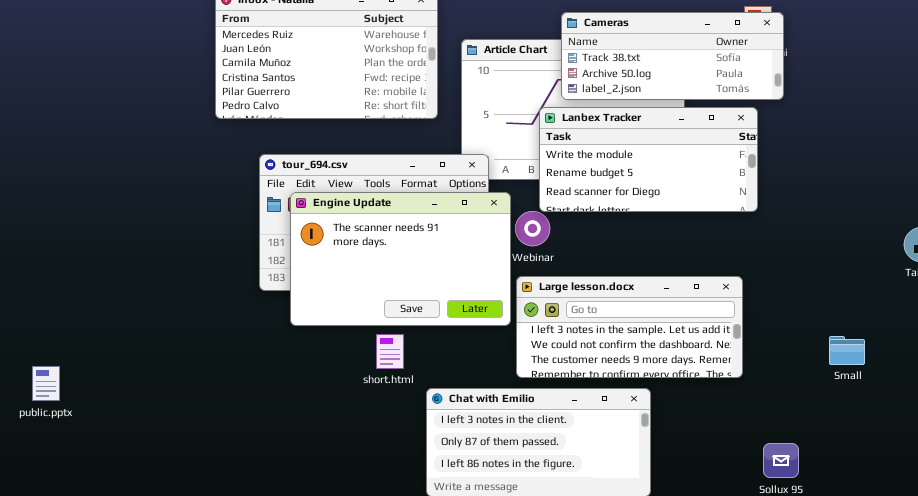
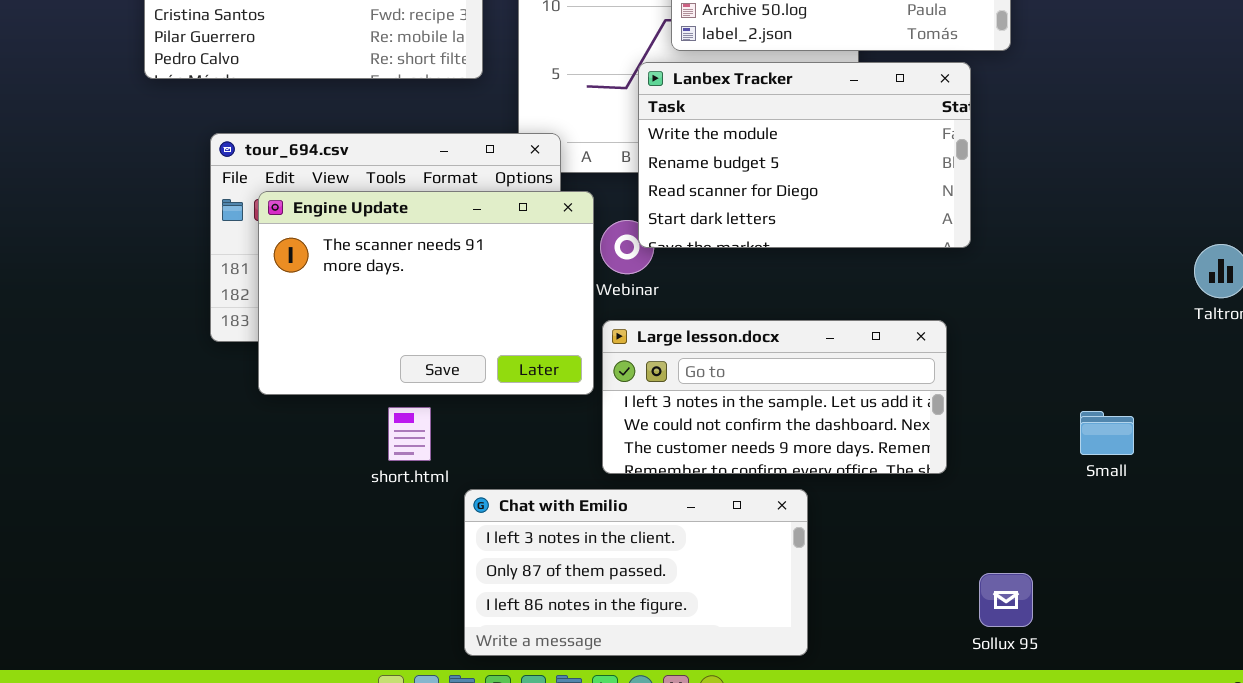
Lanbex Tracker: [539,107,758,212] -> [638,62,971,248], resized

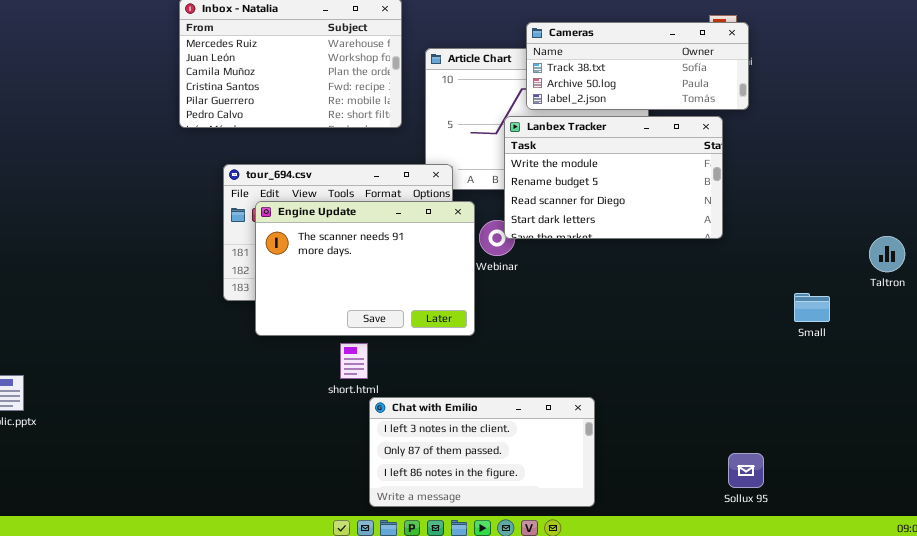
Large lesson.docx: [602,320,947,474] -> none, closed
Small: [1080,411,1134,455] -> [794,293,830,322], moved
Chat with Emilio: [464,489,808,656] -> [369,397,595,507], moved

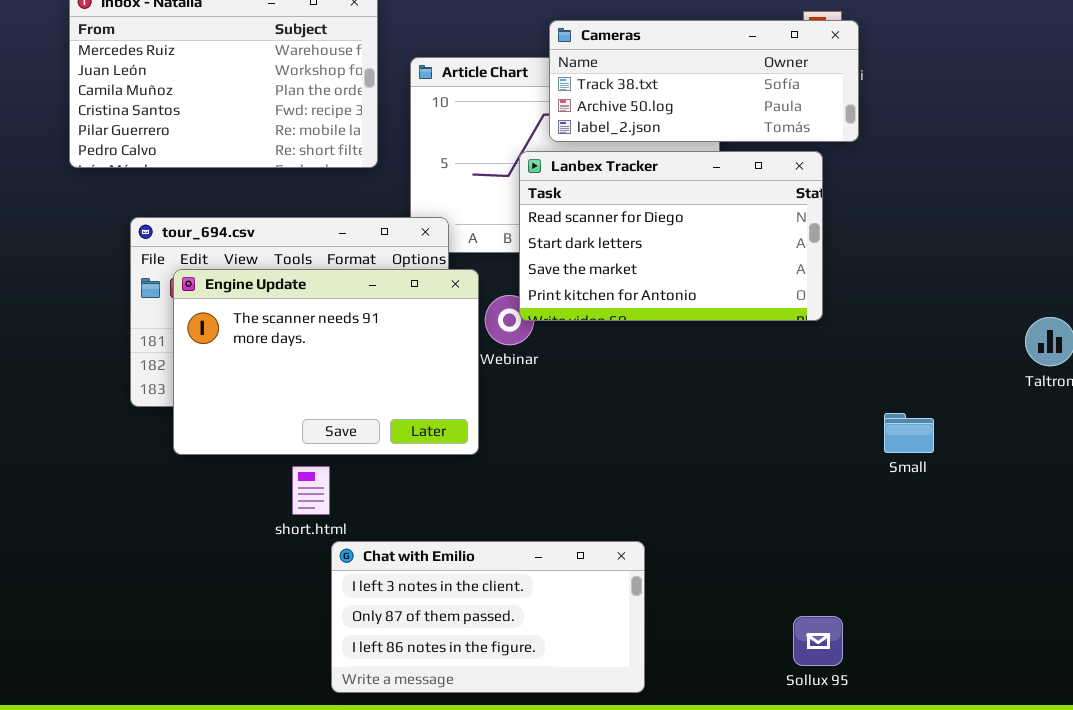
Lanbex Tracker: [504,116,723,239] -> [519,151,823,321], scrolled down 2 rows
Small: [794,293,830,322] -> [884,413,934,453], moved
Sollux 95: [728,453,764,488] -> [793,616,843,666], moved

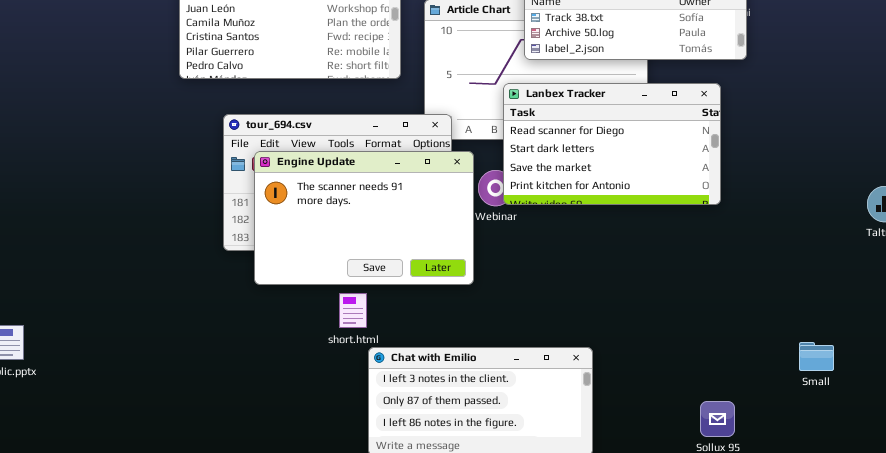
Lanbex Tracker: [519,151,823,321] -> [503,83,721,205], moved
Small: [884,413,934,453] -> [799,342,834,371], moved

